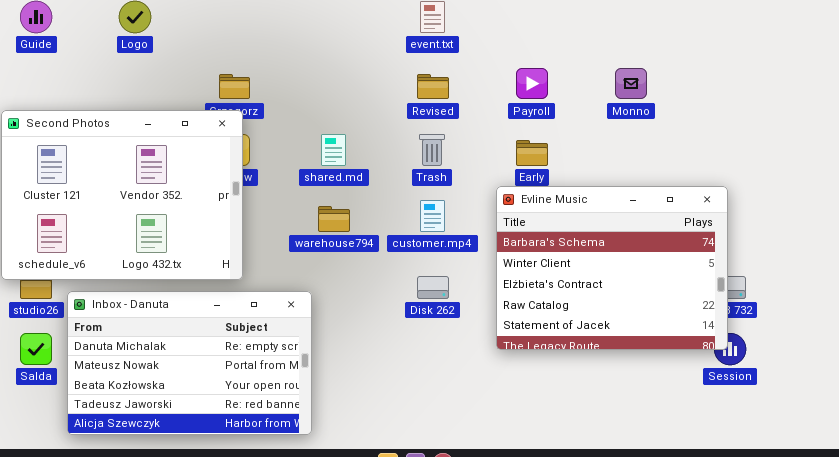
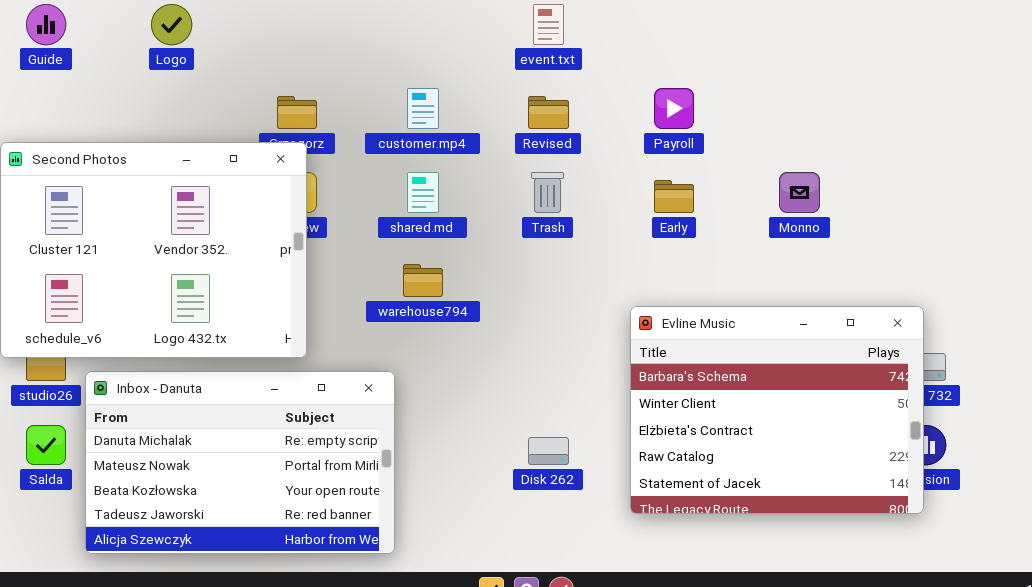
Monno: [615,68,647,99] -> [779,172,820,213], moved
Evline Music: [496,186,728,350] -> [630,306,924,514], moved
customer.mp4: [420,200,445,232] -> [407,88,439,129], moved
Disk 262: [417,276,449,299] -> [528,437,569,465], moved

